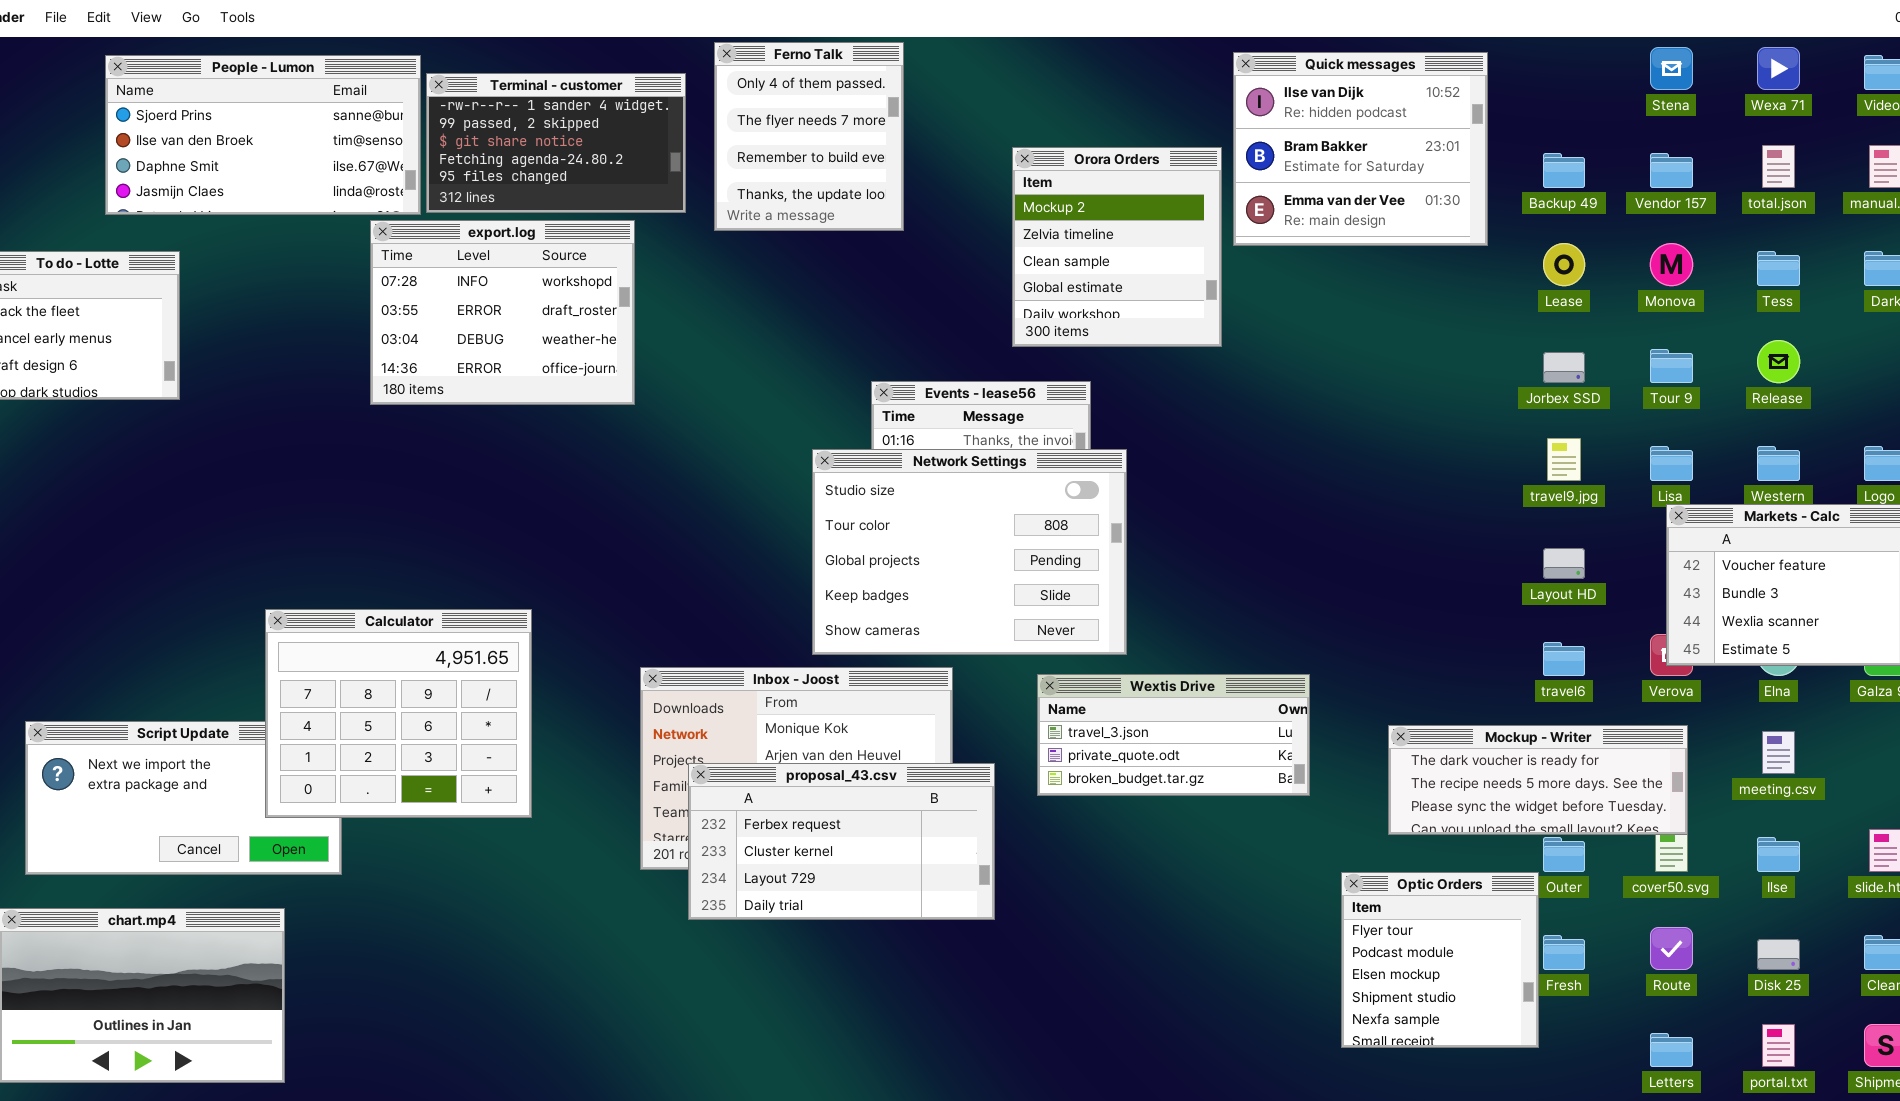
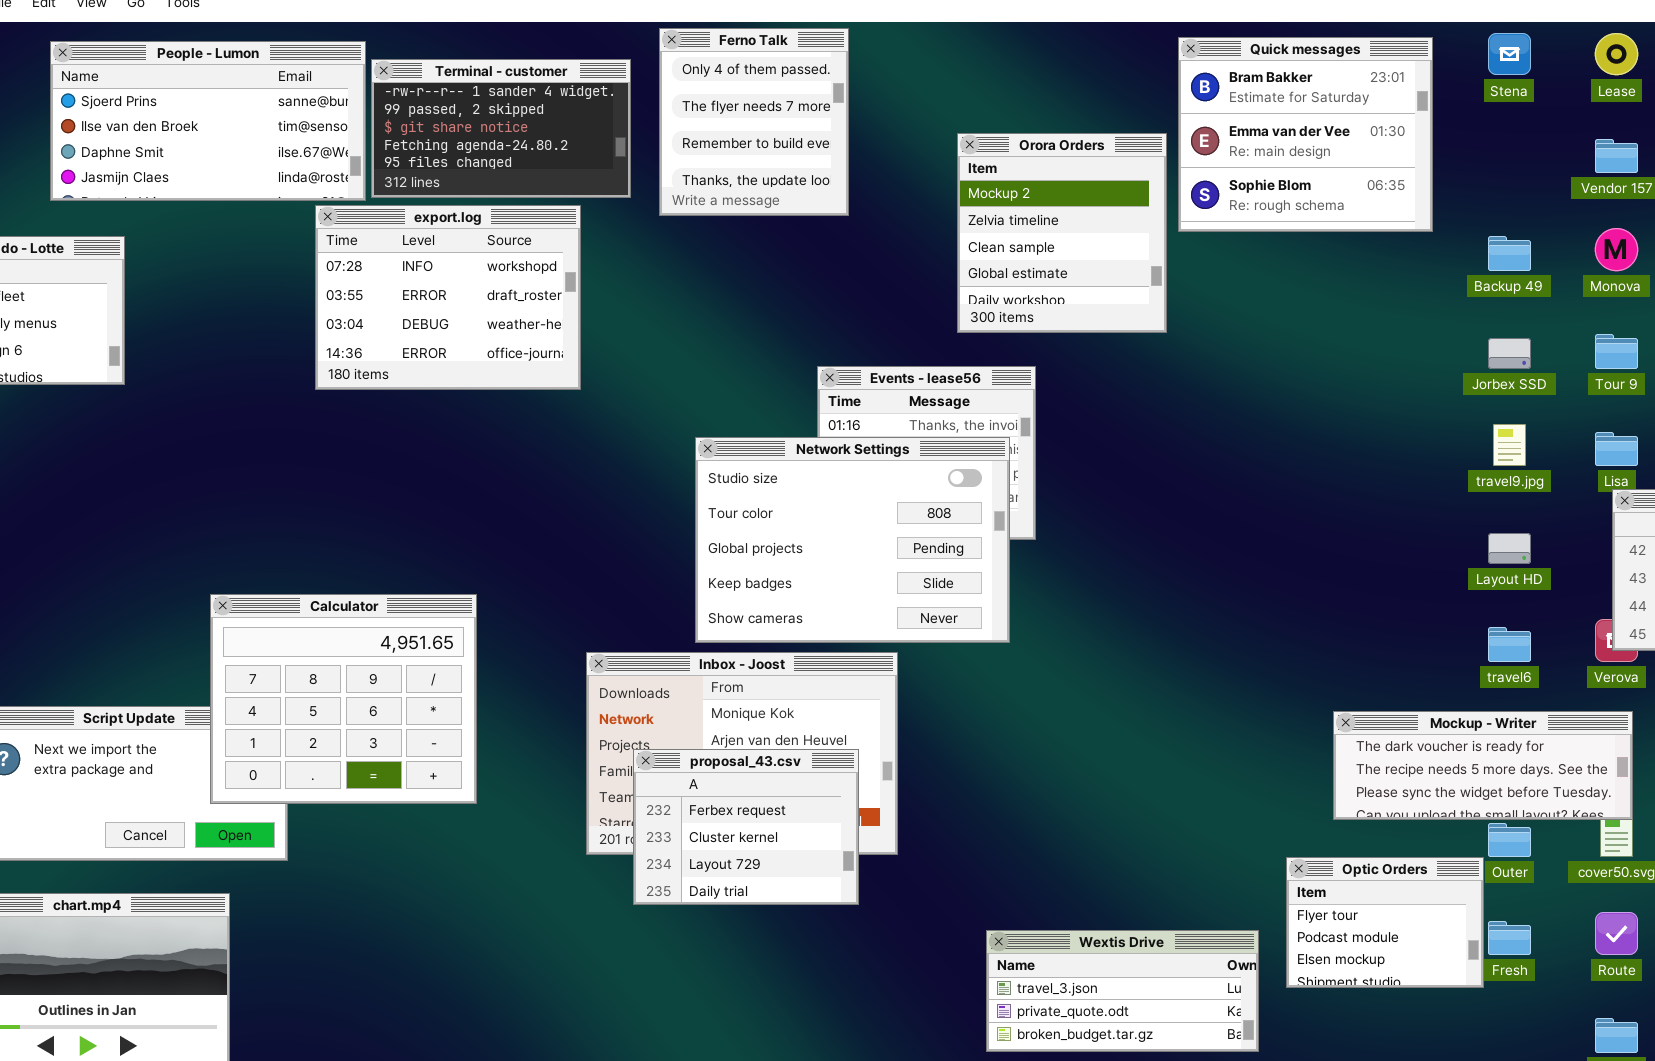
Stena: [1650,47,1693,90] -> [1488,33,1531,75], moved
Quick messages: [1233,52,1488,246] -> [1178,37,1433,232], scrolled down 1 row
Backup 49: [1543,153,1585,188] -> [1488,236,1531,271], moved
Lease: [1543,243,1585,286] -> [1595,33,1638,75], moved
Network Settings: [812,449,1127,655] -> [695,437,1010,643], moved
Wextis Drive: [1037,674,1310,796] -> [986,930,1259,1052], moved
proposal_43.csv: [688,763,995,920] -> [633,749,859,905], resized
Optic Orders: [1341,872,1539,1048] -> [1286,857,1484,988], resized

